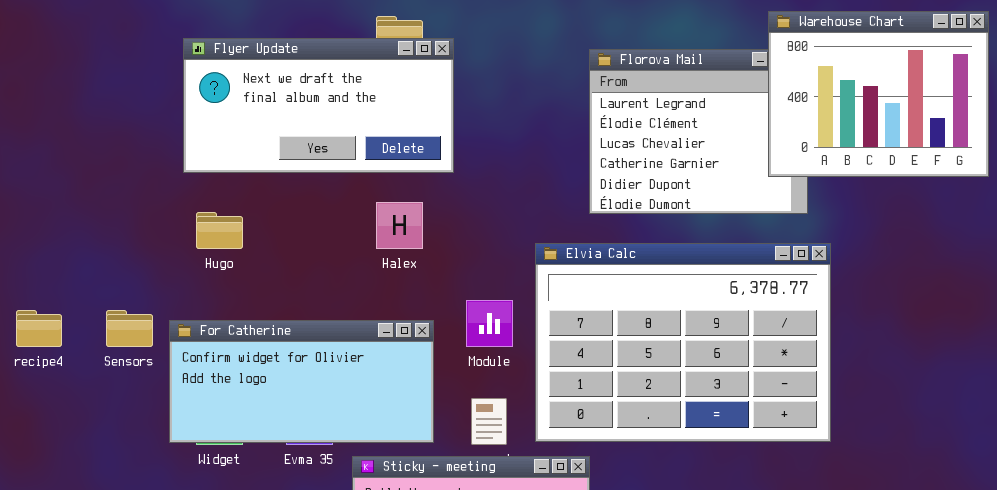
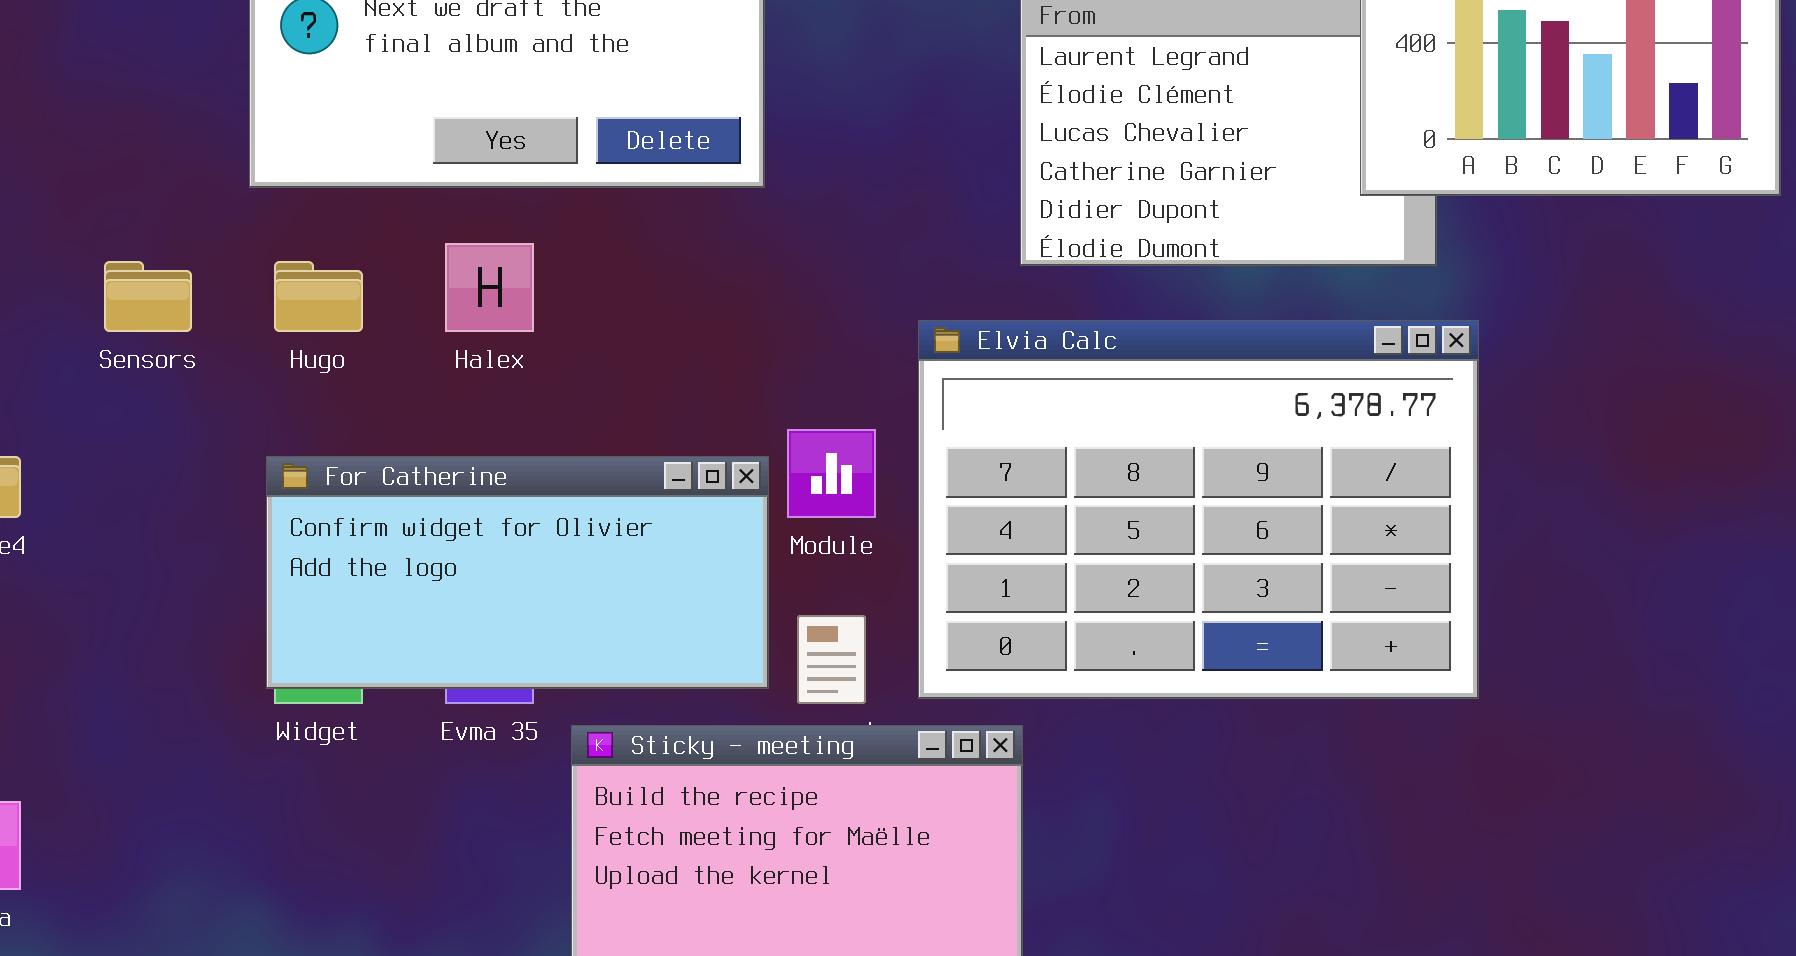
Halex: [376,202,423,249] -> [445,243,534,332], moved
Sensors: [106,310,153,347] -> [104,261,192,332], moved
For Catherine: [169,320,434,443] -> [266,456,769,689], moved

